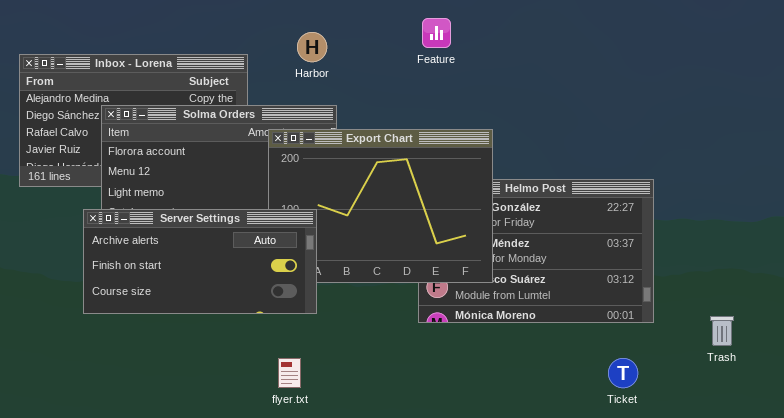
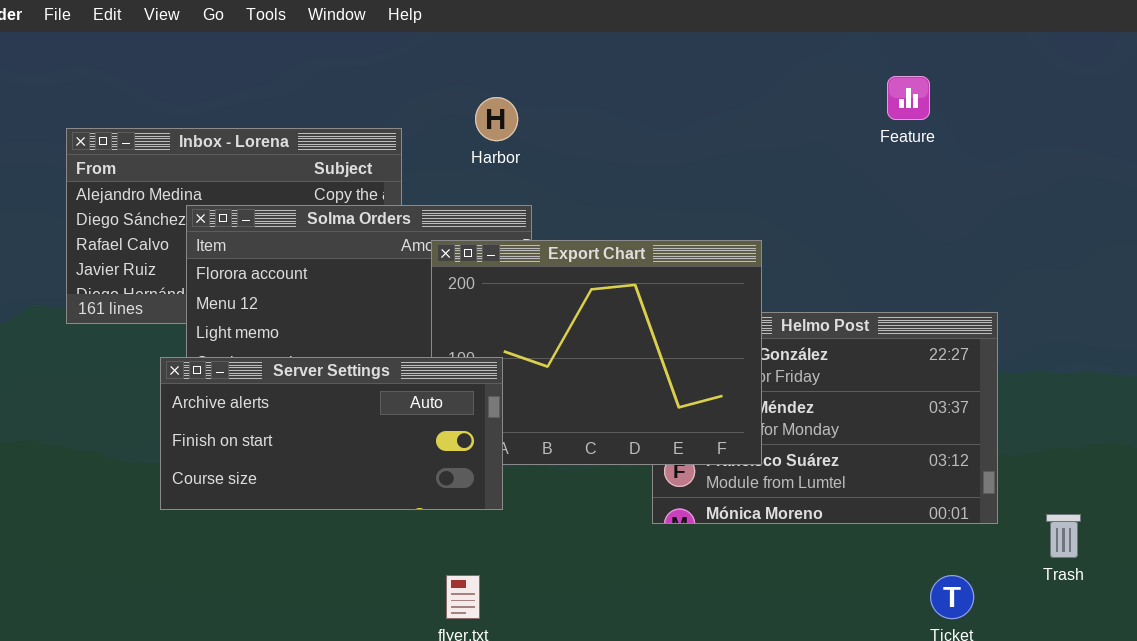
Feature: [422,18,451,48] -> [887,76,930,120], moved
Trash: [710,316,734,346] -> [1046,514,1081,558], moved

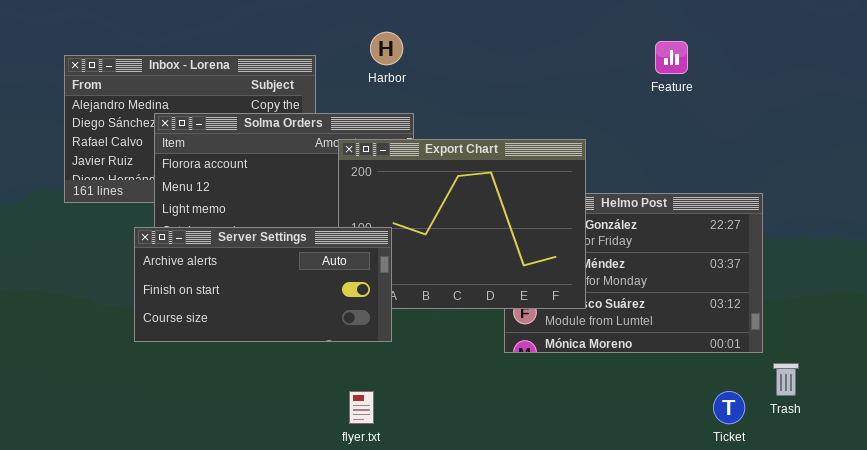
Feature: [887,76,930,120] -> [655,41,688,74], moved
Trash: [1046,514,1081,558] -> [773,363,799,396], moved

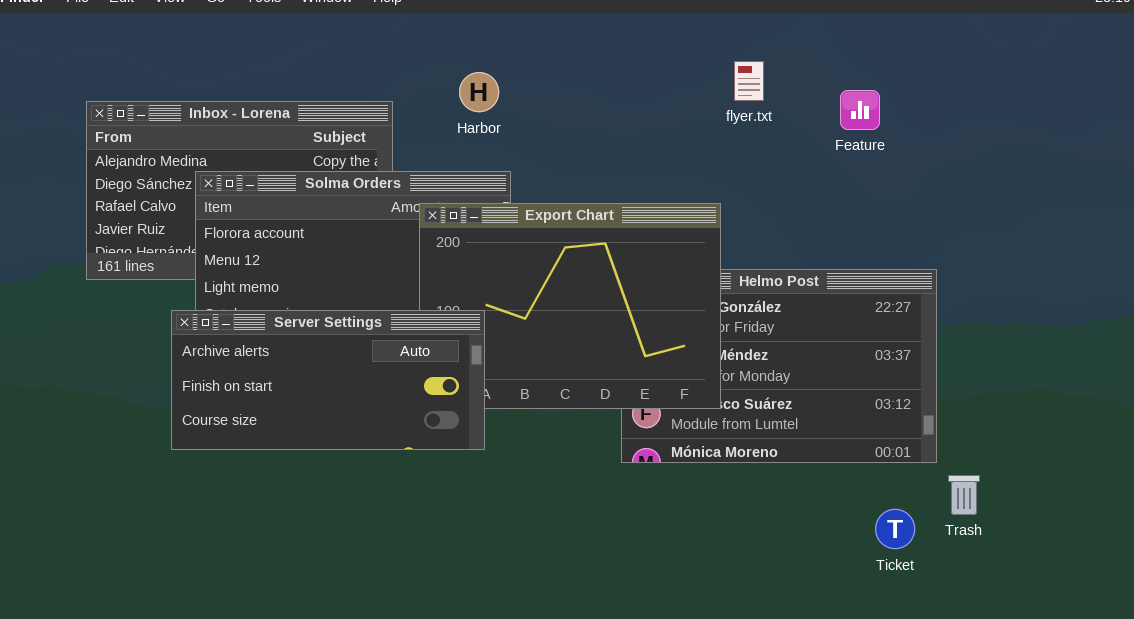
Feature: [655,41,688,74] -> [840,90,880,130], moved
flyer.txt: [349,391,374,424] -> [734,61,764,101], moved

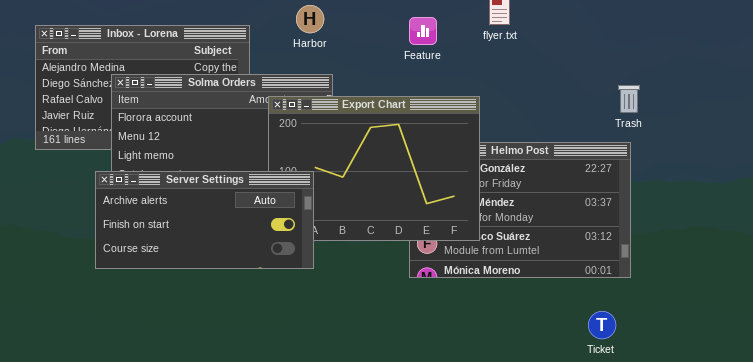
Feature: [840,90,880,130] -> [409,17,437,45], moved
Trash: [948,475,980,515] -> [618,85,640,113], moved

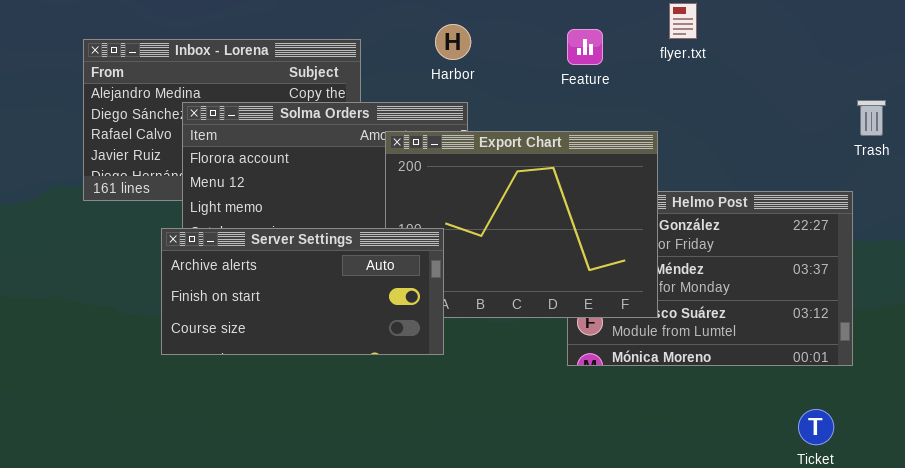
Harbor: [296,5,324,33] -> [435,24,471,60], moved
Trash: [618,85,640,113] -> [857,100,886,136], moved

